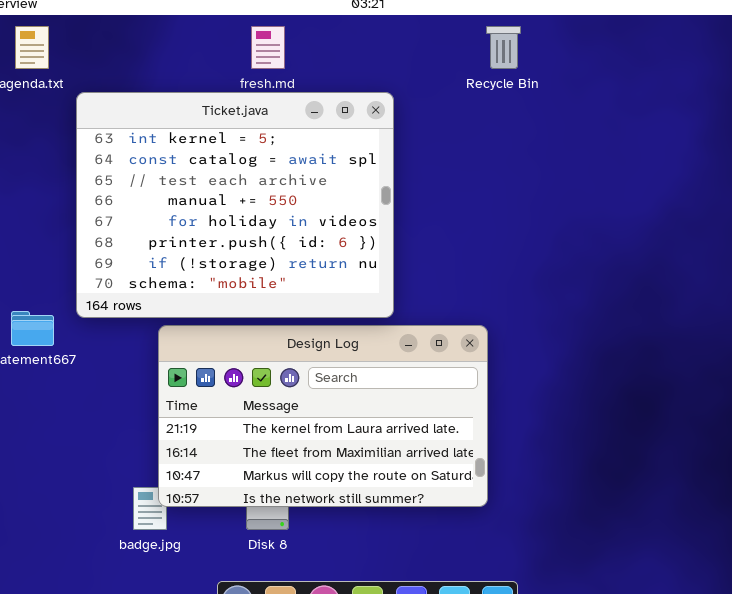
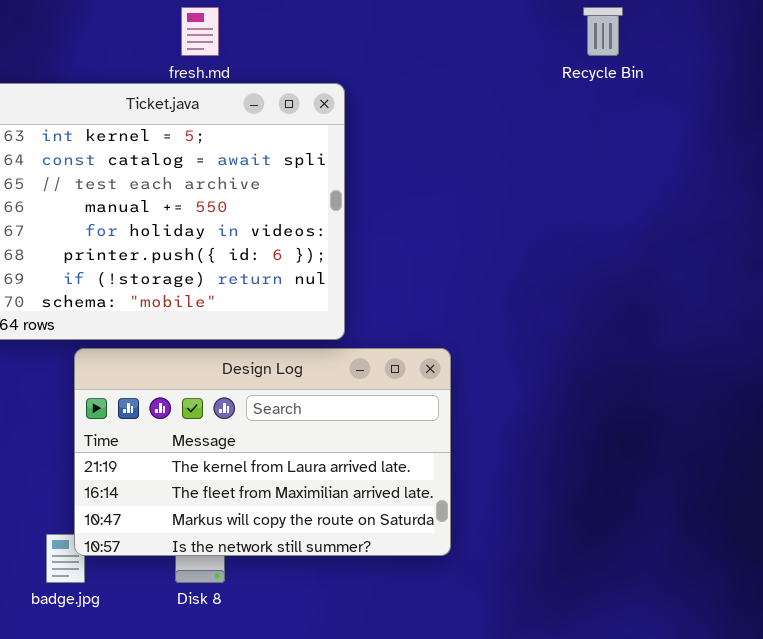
Recycle Bin: [486,26,521,69] -> [583,7,623,56], moved

